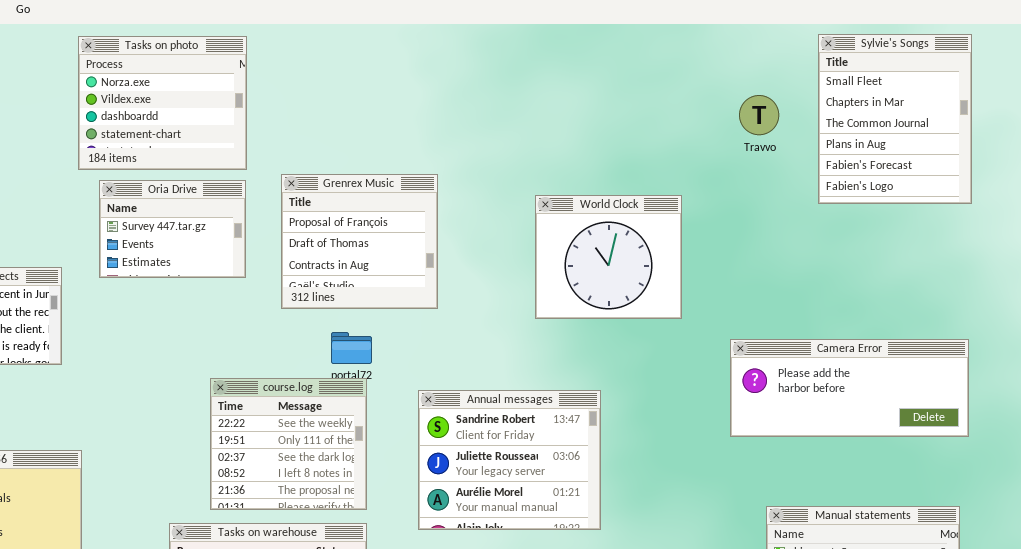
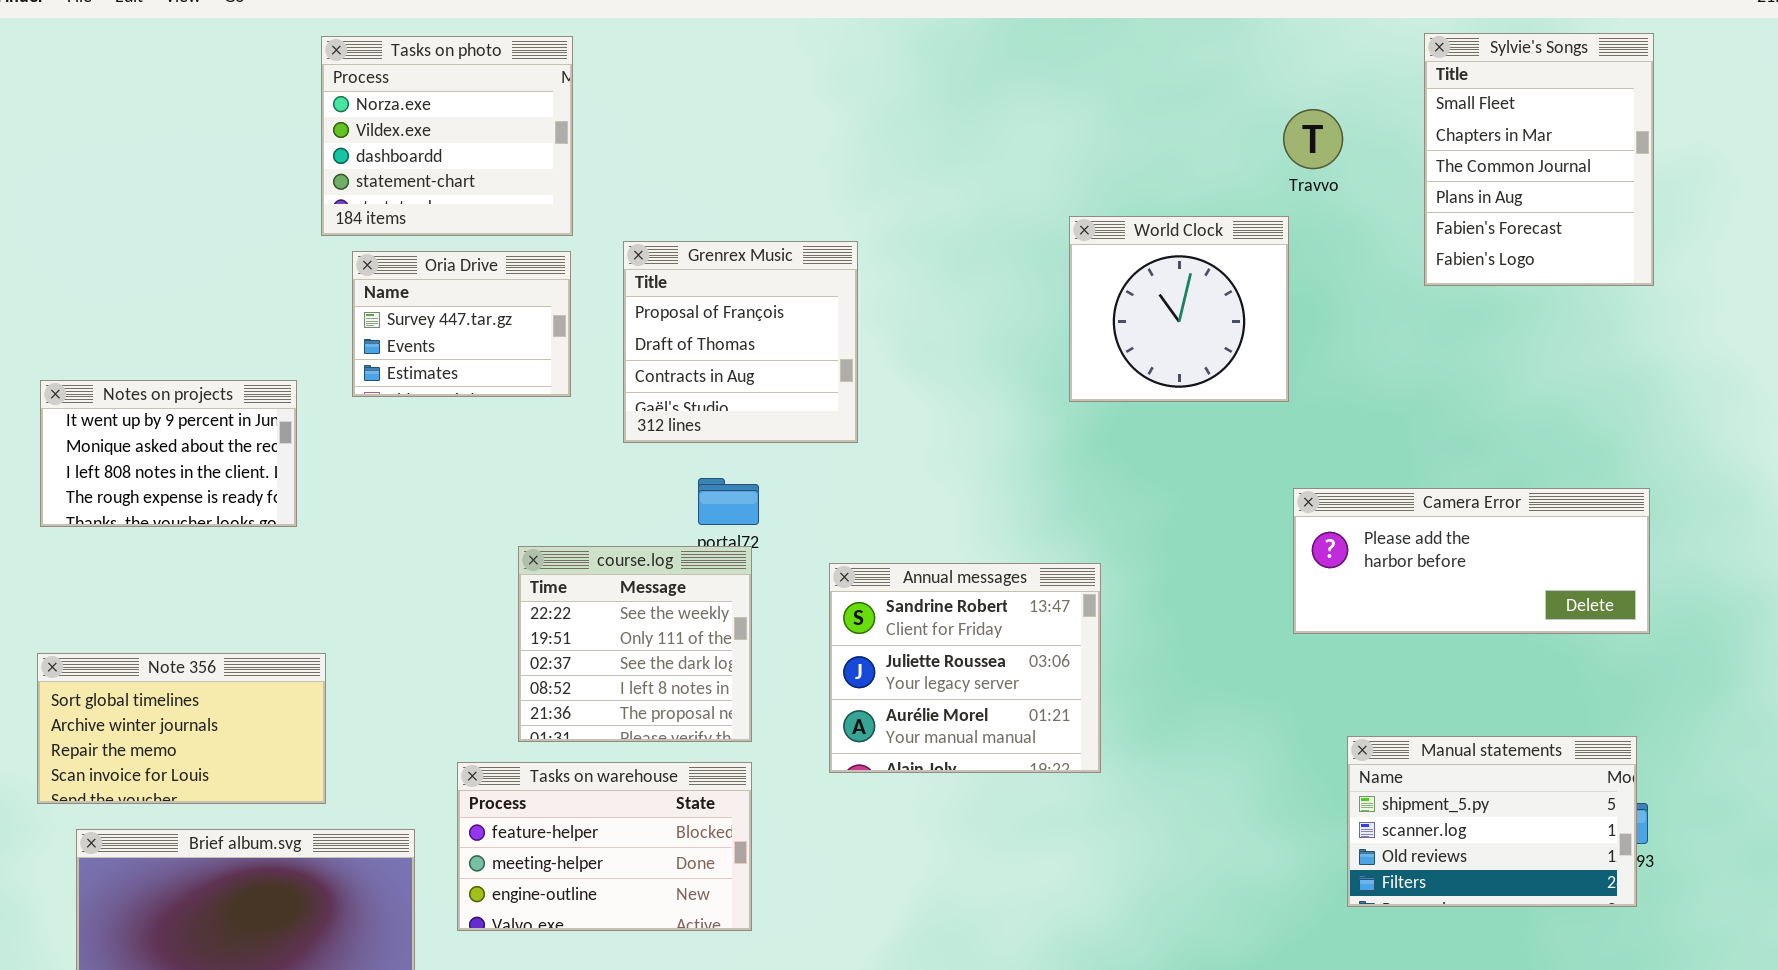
Travvo: [739,95,779,135] -> [1283,109,1343,169], moved
World Clock: [535,195,682,319] -> [1069,216,1289,402], moved

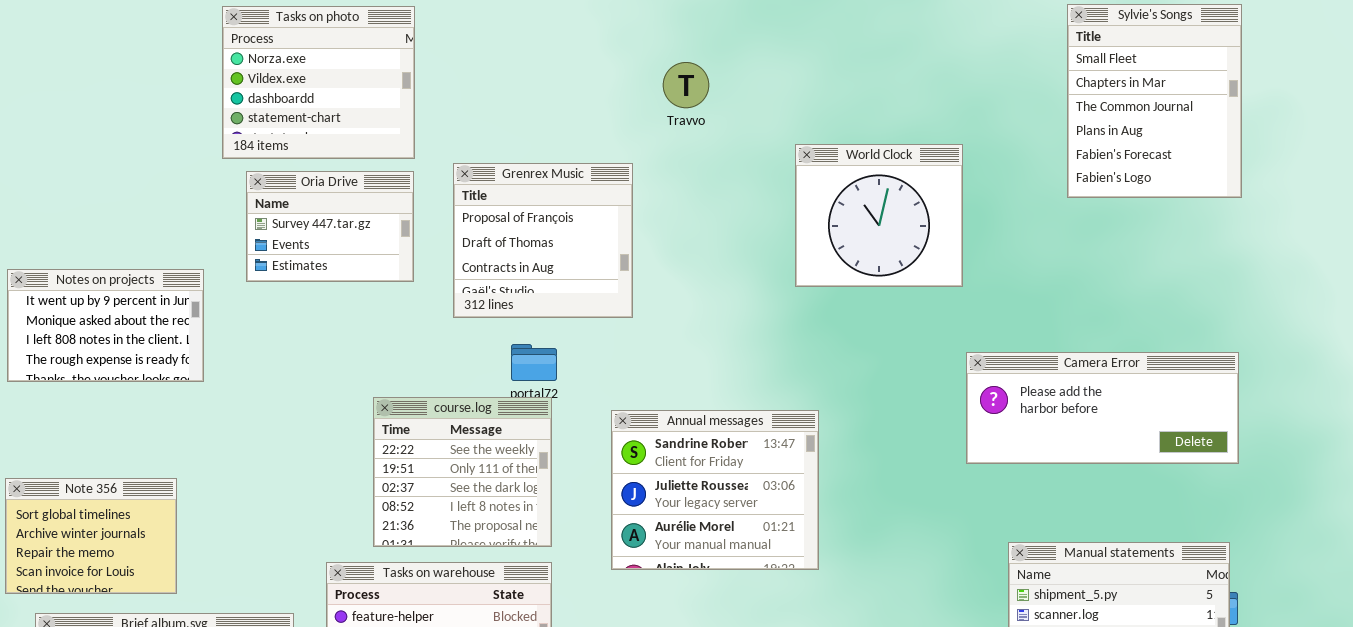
Travvo: [1283,109,1343,169] -> [663,62,709,108], moved
Note 356: [37,653,326,804] -> [5,478,177,594], resized

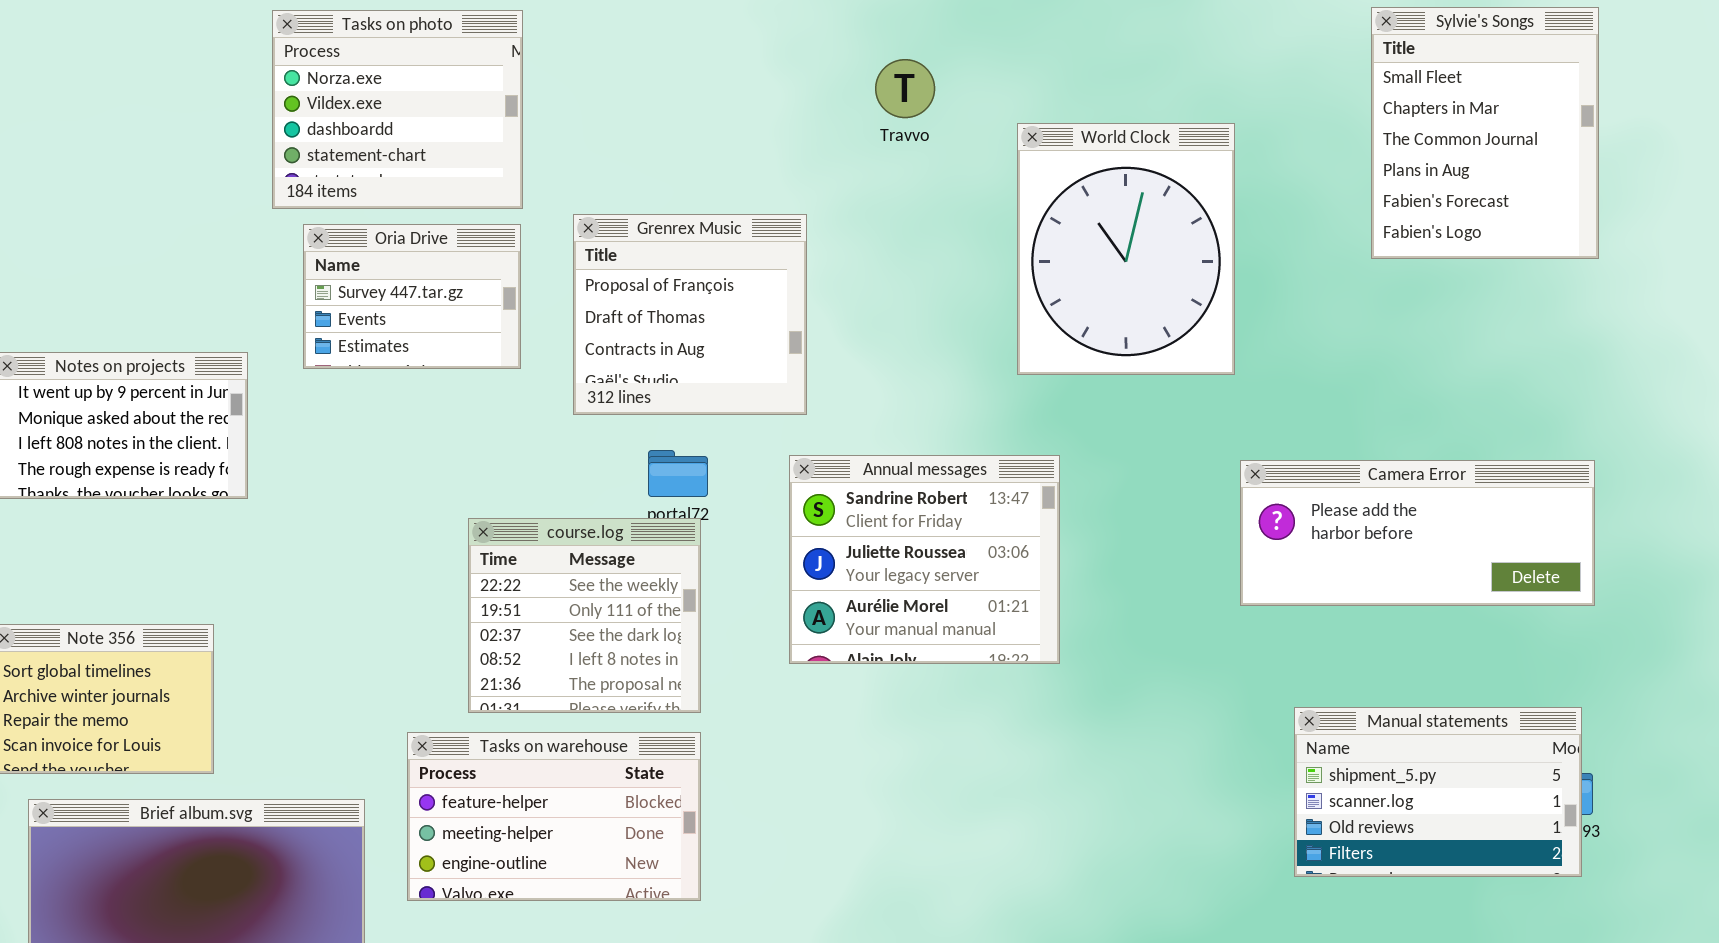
Travvo: [663,62,709,108] -> [875,59,935,118], moved
World Clock: [795,144,963,287] -> [1017,123,1235,375], resized
Annual messages: [611,410,819,570] -> [789,455,1060,664], moved

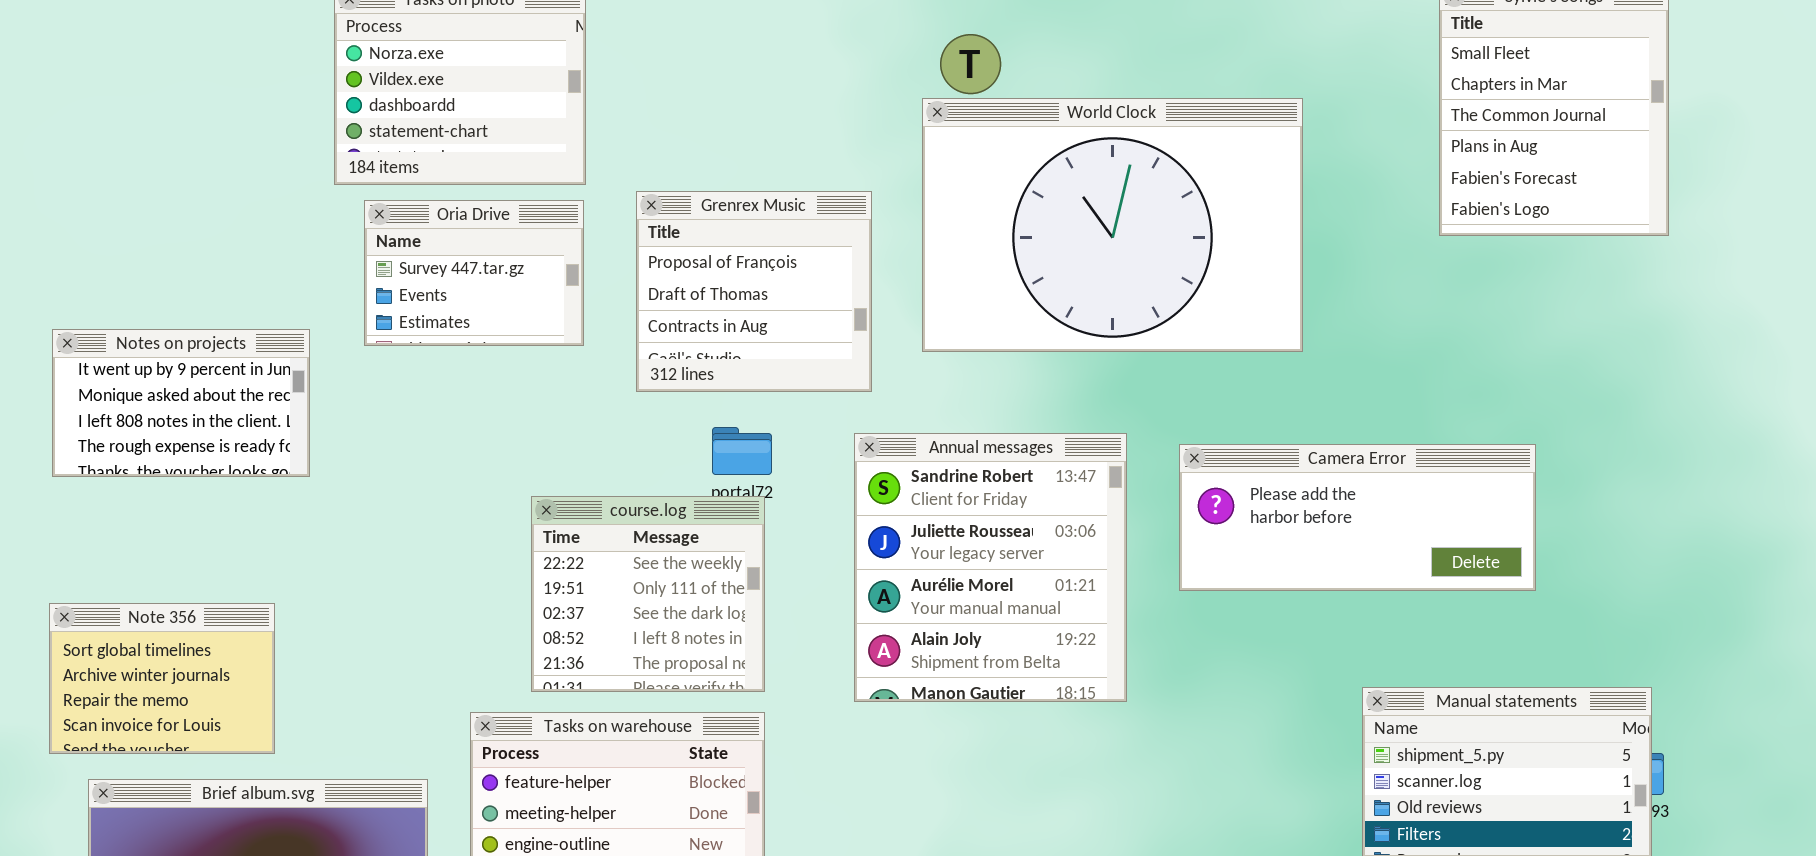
World Clock: [1017,123,1235,375] -> [922,98,1303,352], resized
Annual messages: [789,455,1060,664] -> [854,433,1127,702], resized
Camera Error: [1240,460,1595,606] -> [1179,444,1536,591], moved

